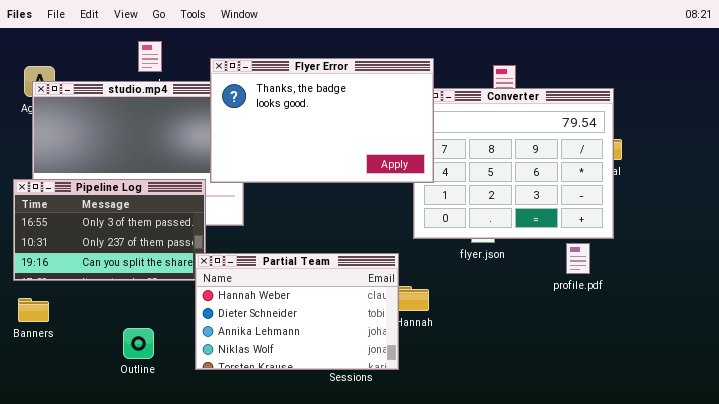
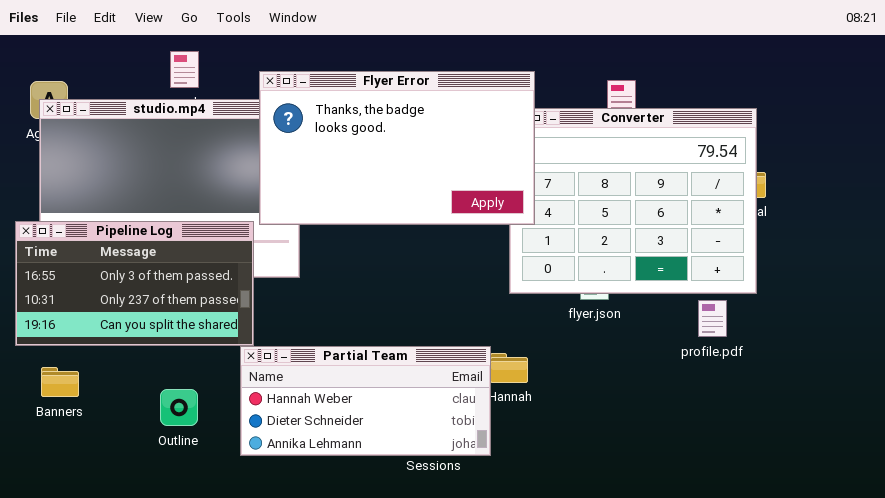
Partial Team: [195,253,399,370] -> [240,346,491,456], resized
Banners: [18,298,49,322] -> [41,367,79,397], moved
Outline: [123,328,154,359] -> [160,389,198,426], moved

